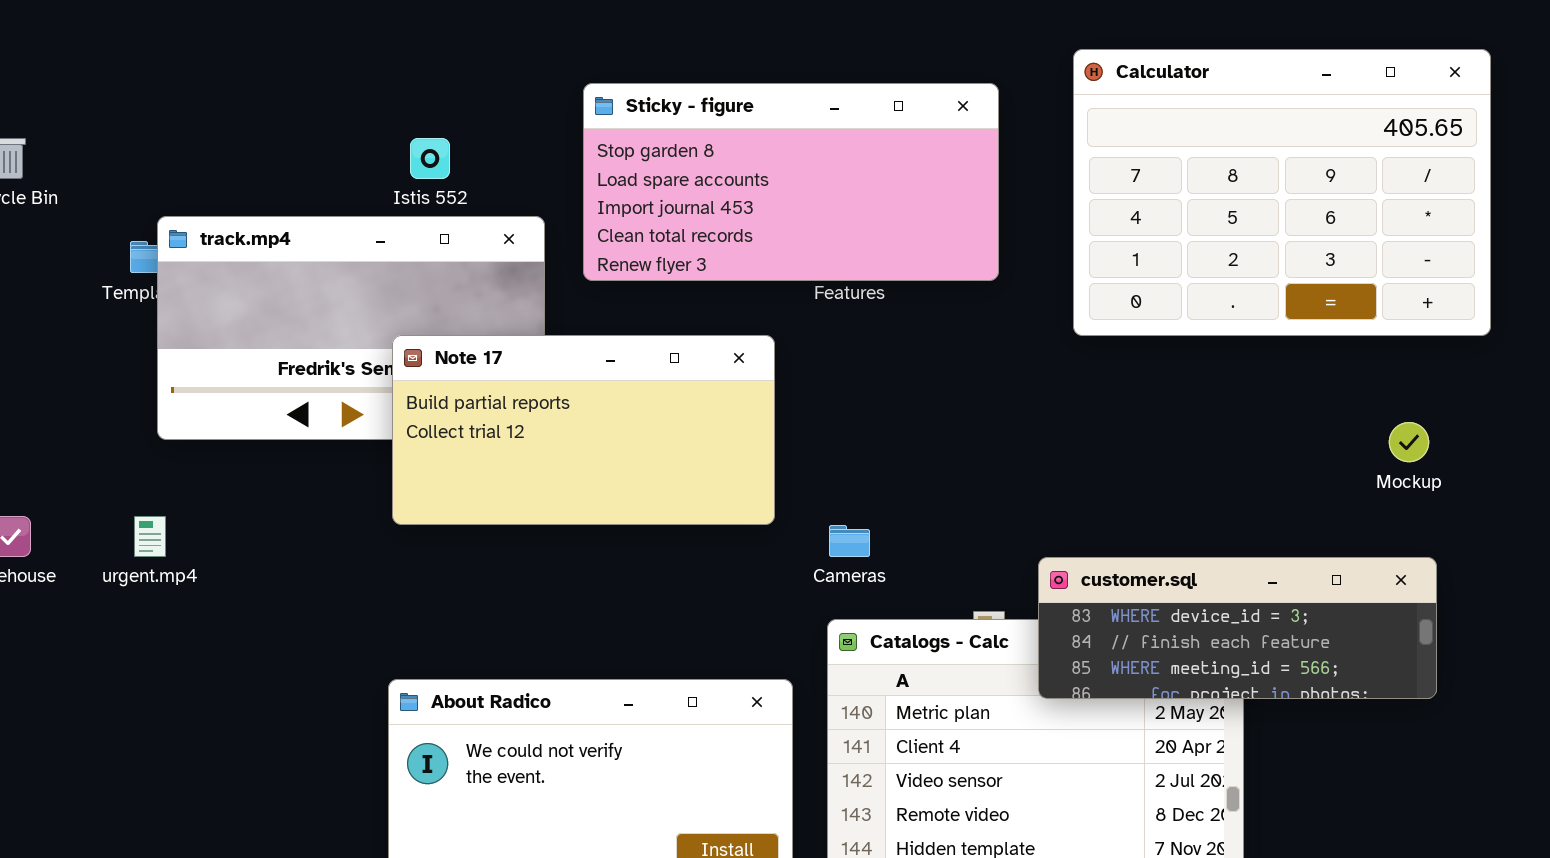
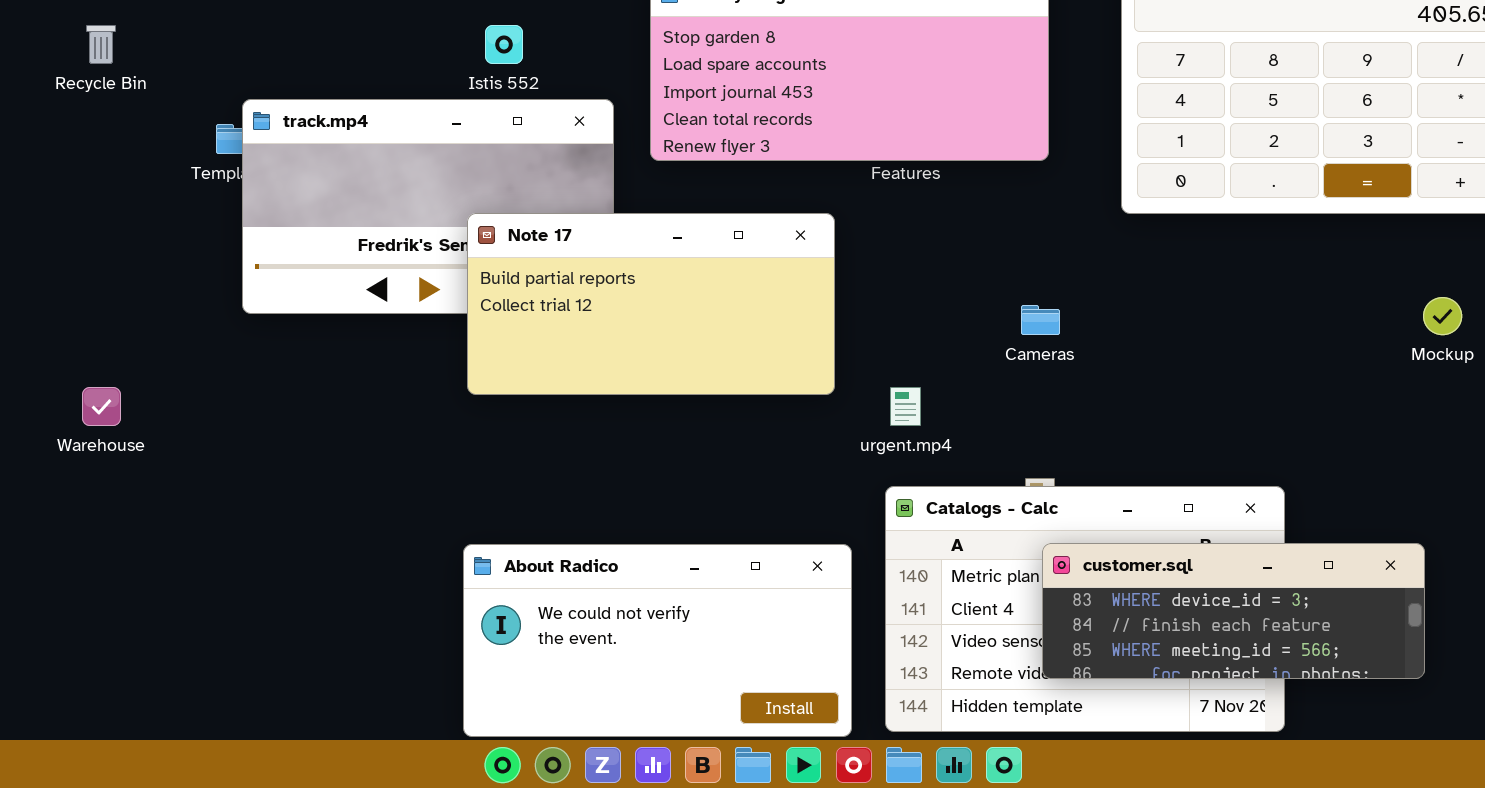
urgent.mp4: [134,516,166,557] -> [890,387,921,426], moved
Cameras: [829,525,870,557] -> [1021,305,1060,335], moved
customer.sql: [1038,557,1437,699] -> [1042,543,1425,679], moved

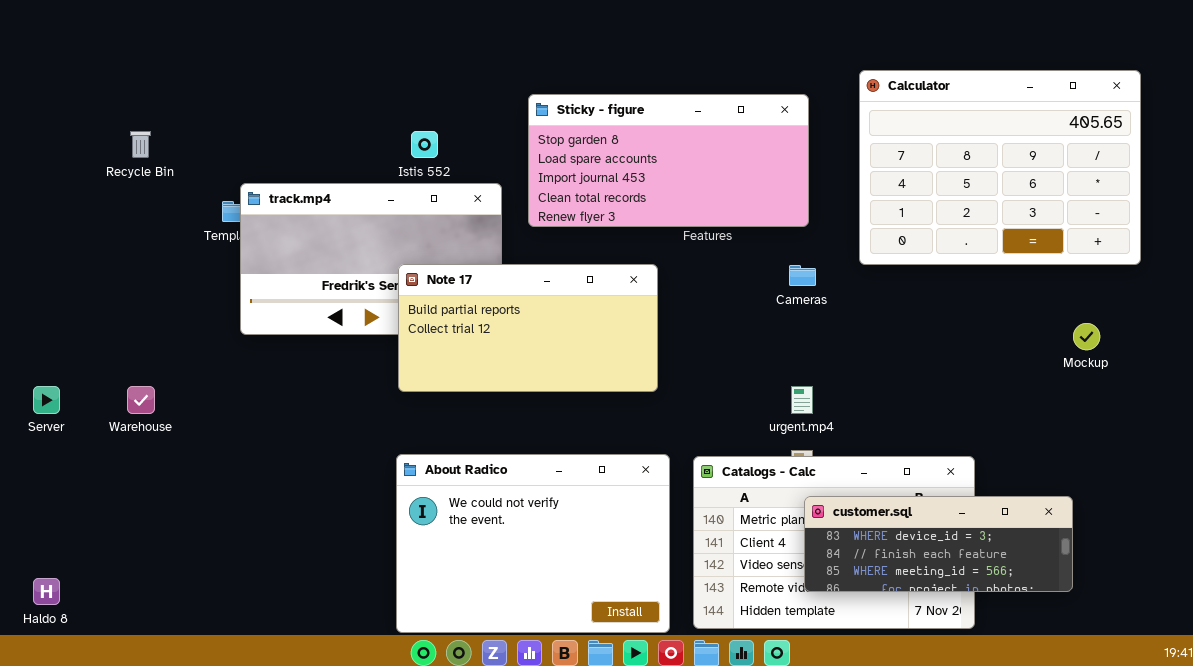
Cameras: [1021,305,1060,335] -> [789,265,816,286], moved
urgent.mp4: [890,387,921,426] -> [791,386,813,414], moved
About Radico: [463,544,852,737] -> [396,454,670,633], resized

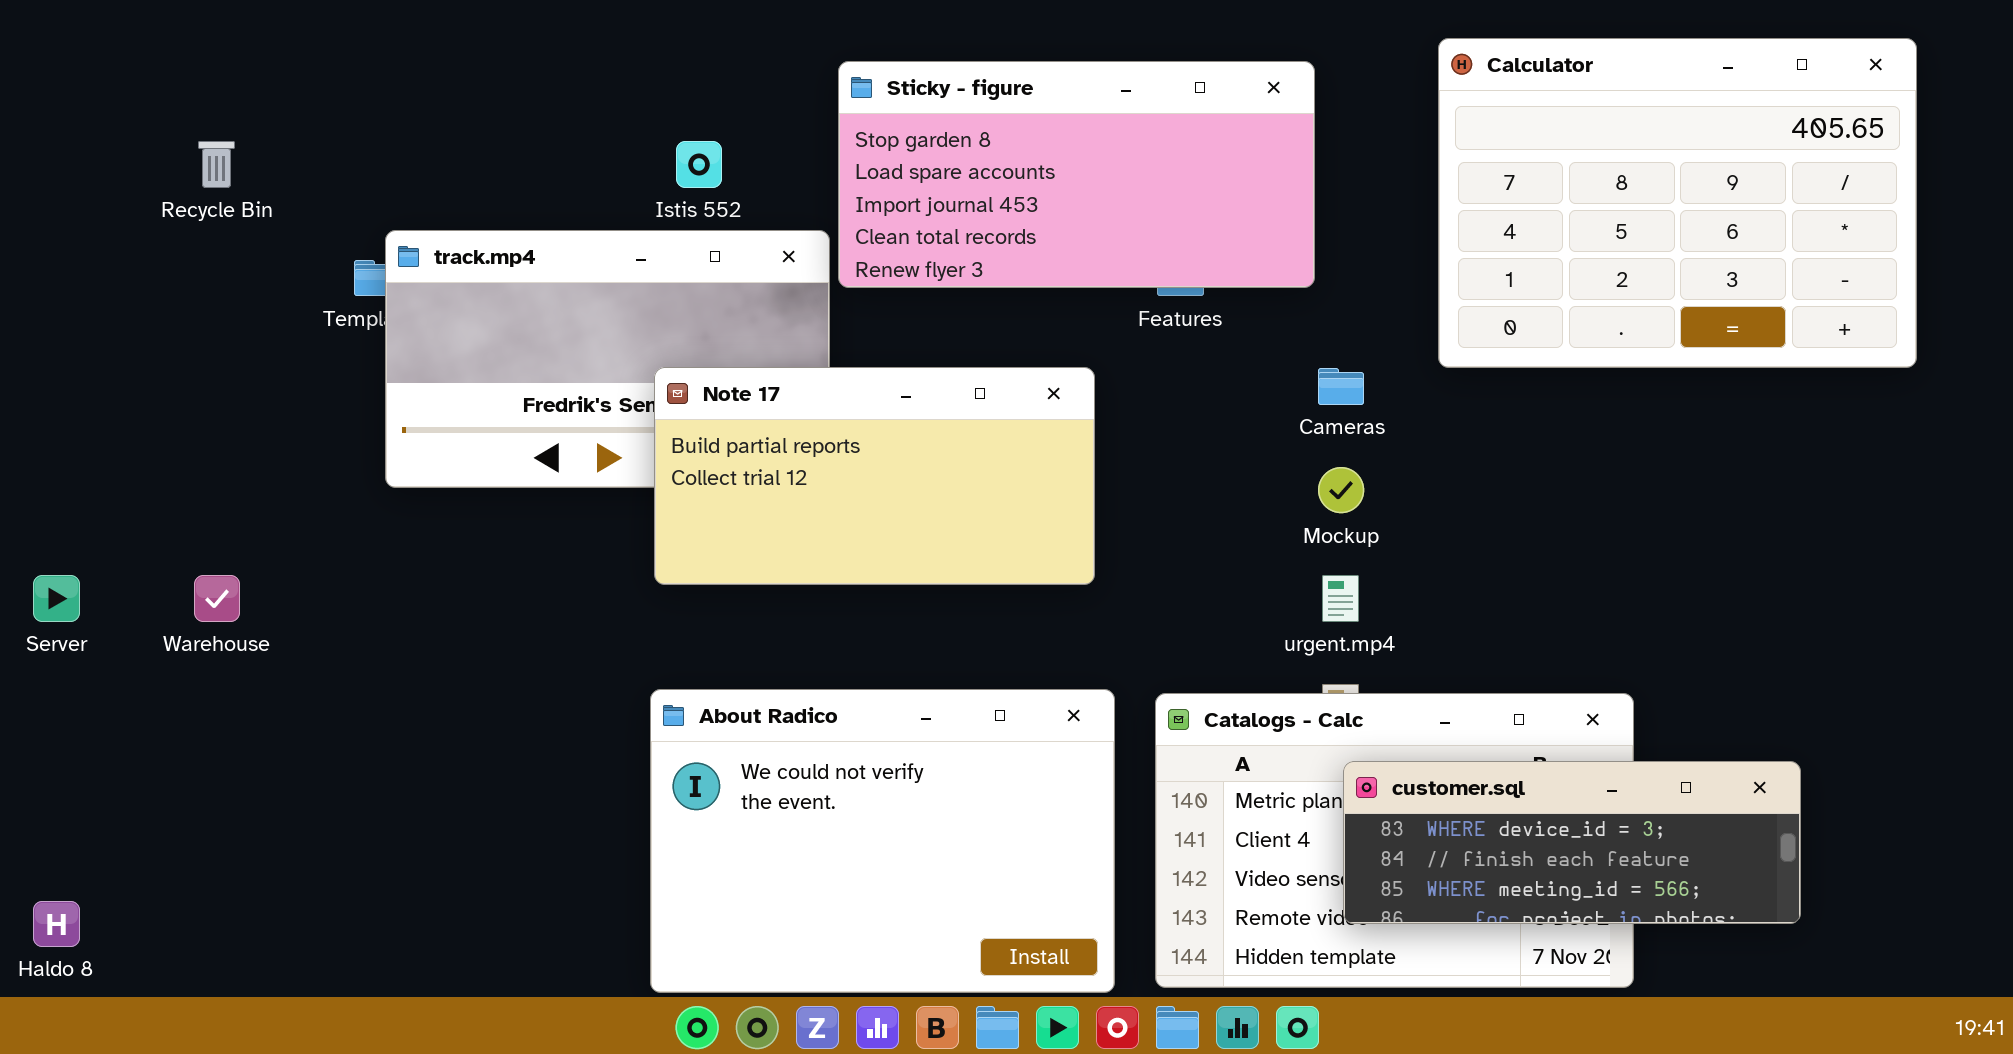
Sticky - figure: [528,94,809,227] -> [838,61,1315,288], moved
Mockup: [1073,323,1100,350] -> [1318,467,1364,513], moved

